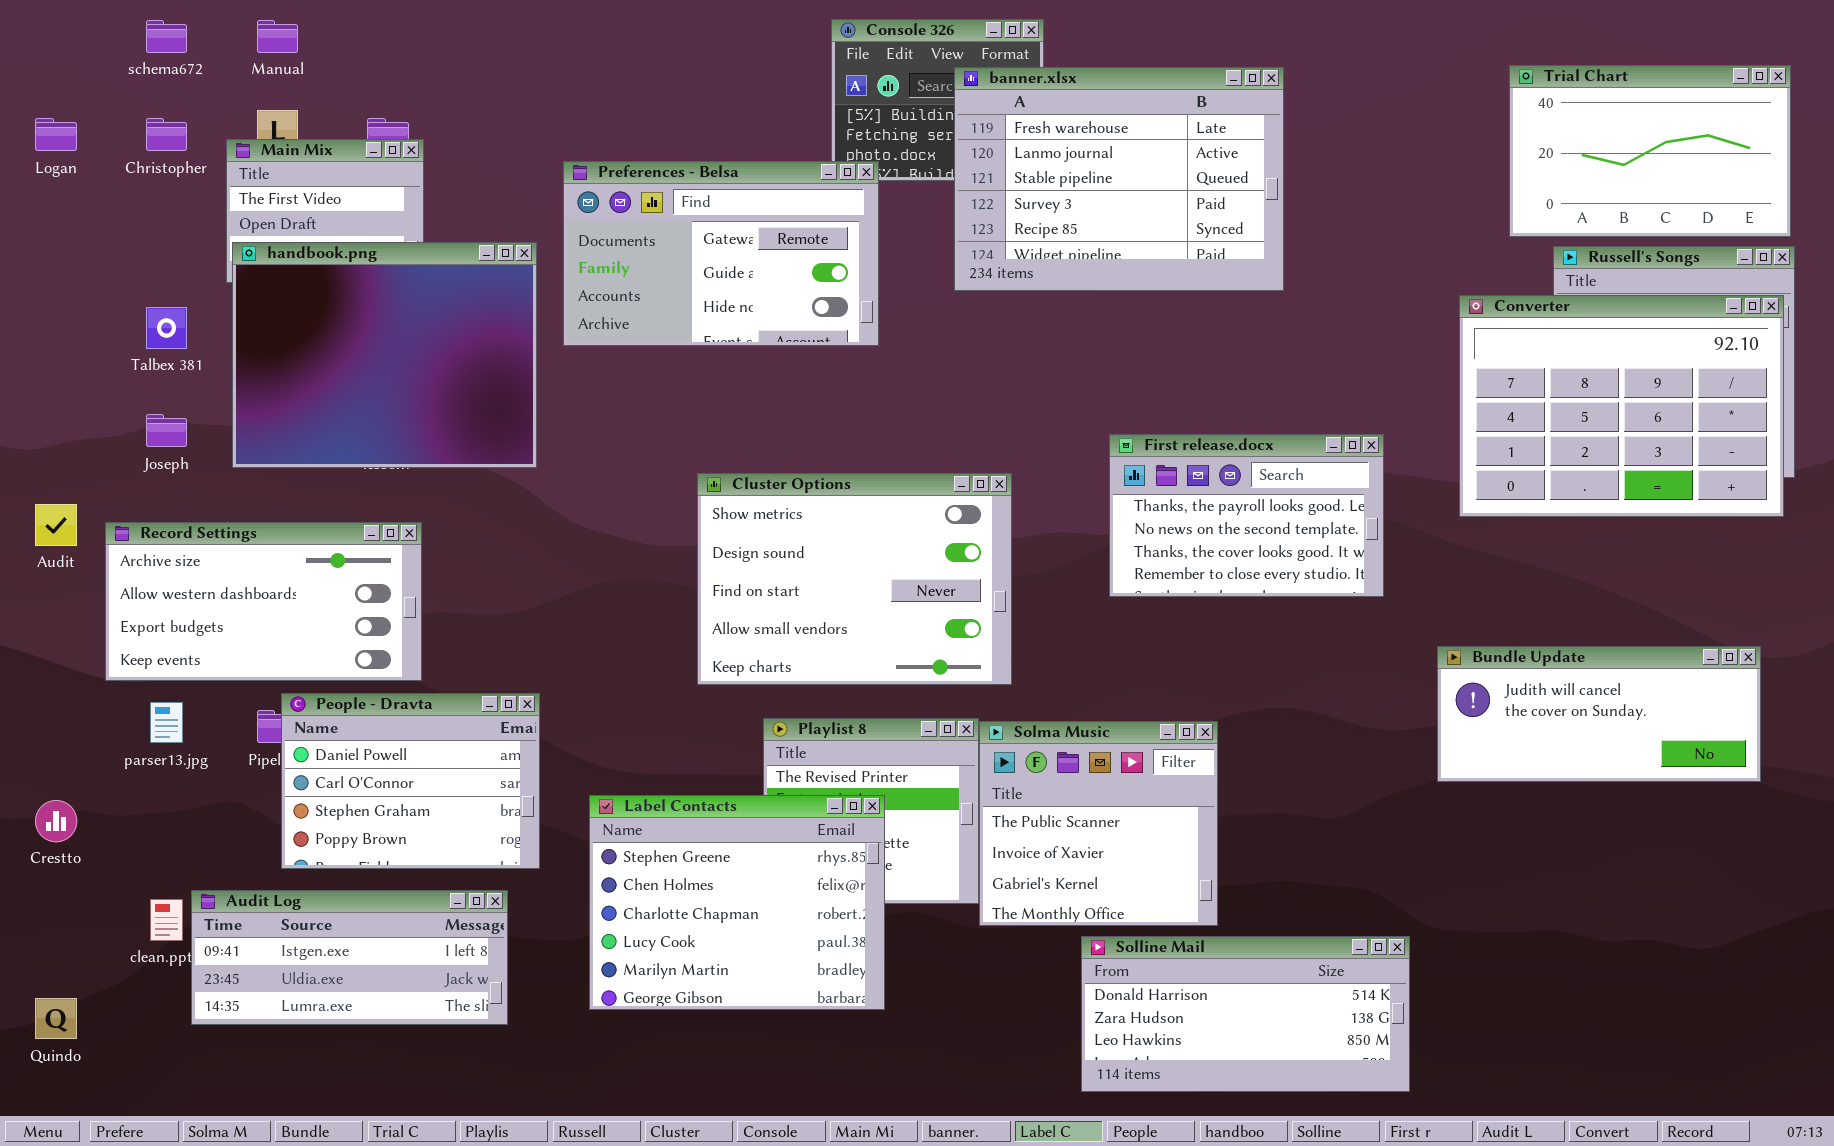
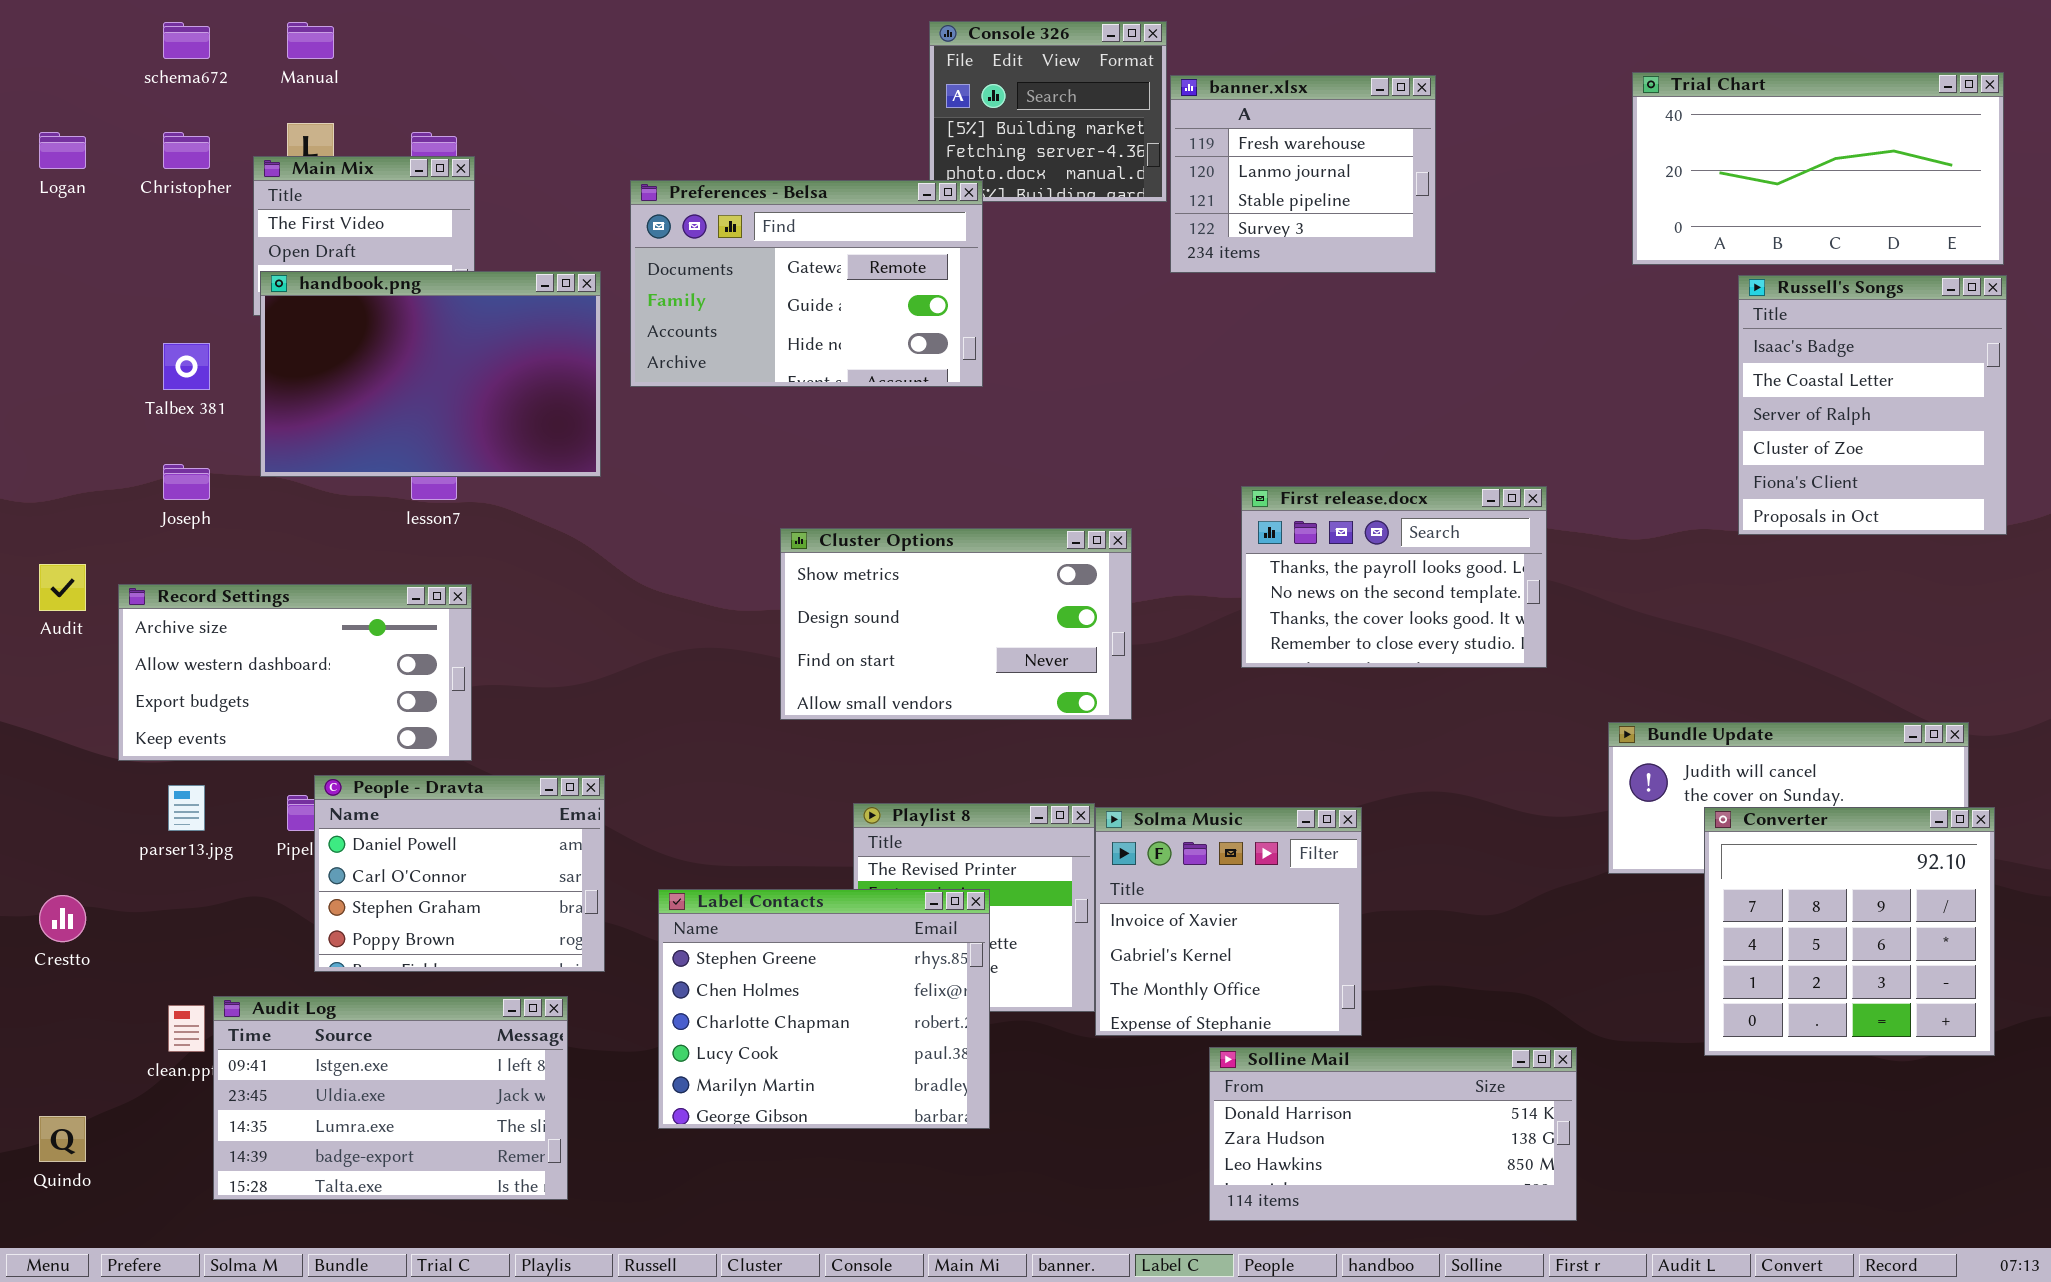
Trial Chart: [1509,65,1791,237] -> [1632,72,2004,265], resized
banner.xlsx: [954,67,1284,291] -> [1170,75,1436,273], resized
handbook.png: [232,242,537,468] -> [260,271,601,477], resized
Converter: [1459,295,1784,517] -> [1704,807,1995,1056], moved, resized
Cluster Options: [697,473,1012,685] -> [780,528,1132,720], resized
Solma Music: [979,721,1218,926] -> [1095,807,1362,1036], scrolled down 1 row
Audit Log: [191,890,508,1025] -> [213,996,568,1200], resized

